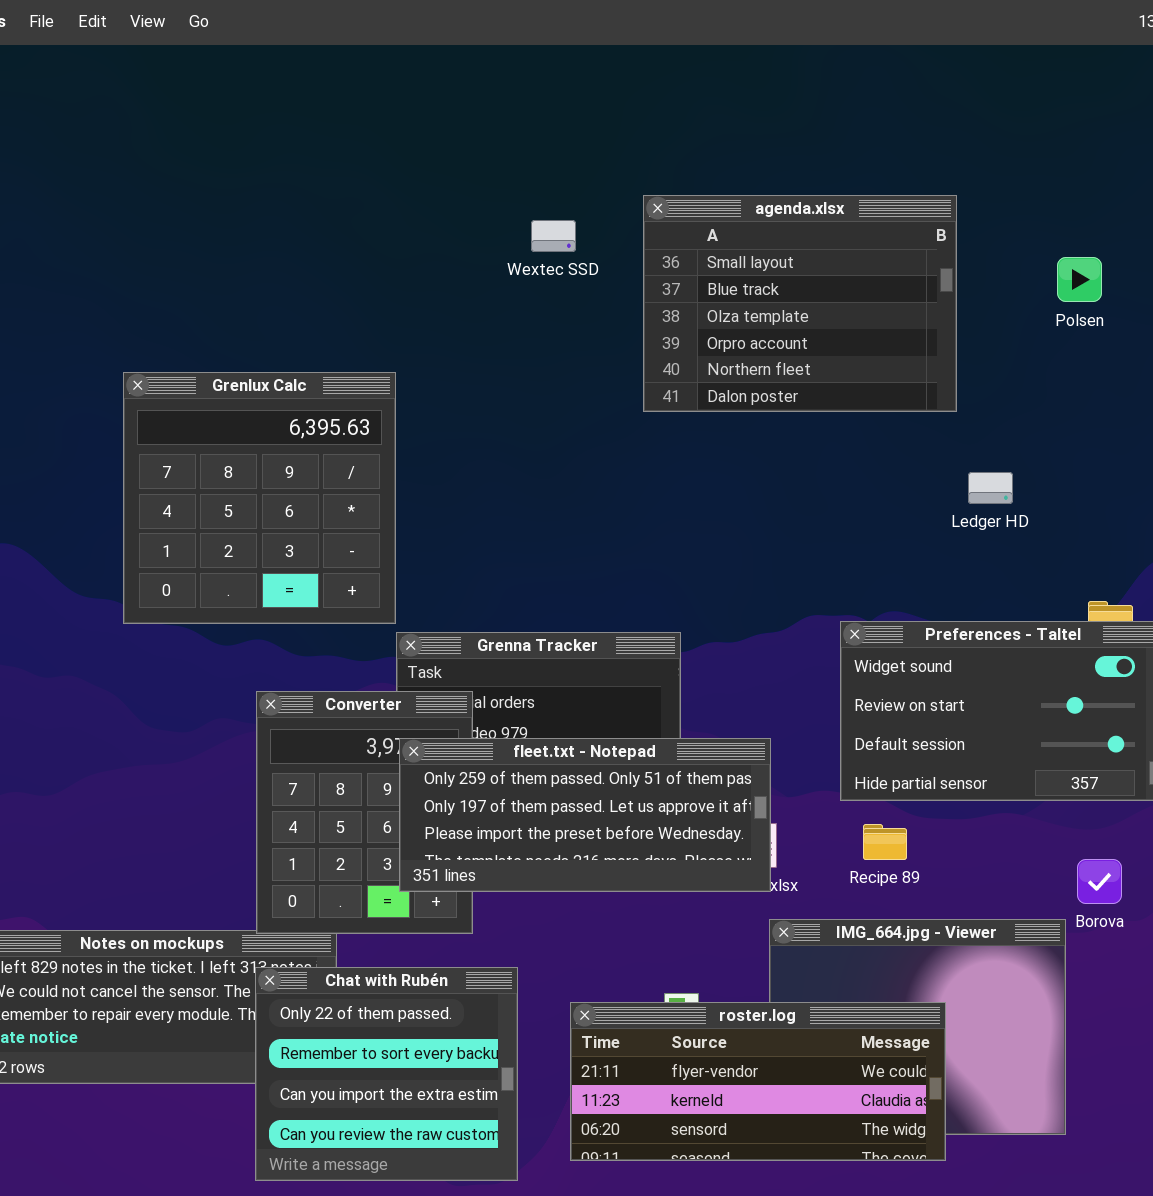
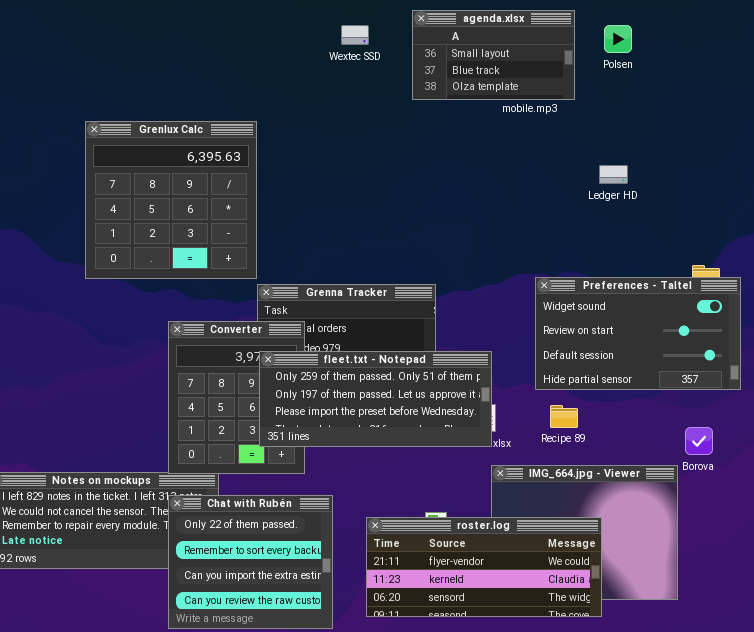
agenda.xlsx: [643,195,957,412] -> [412,10,575,100], resized
Polsen: [1057,257,1102,302] -> [604,25,632,53], moved
Ledger HD: [968,472,1013,504] -> [599,165,628,184], moved

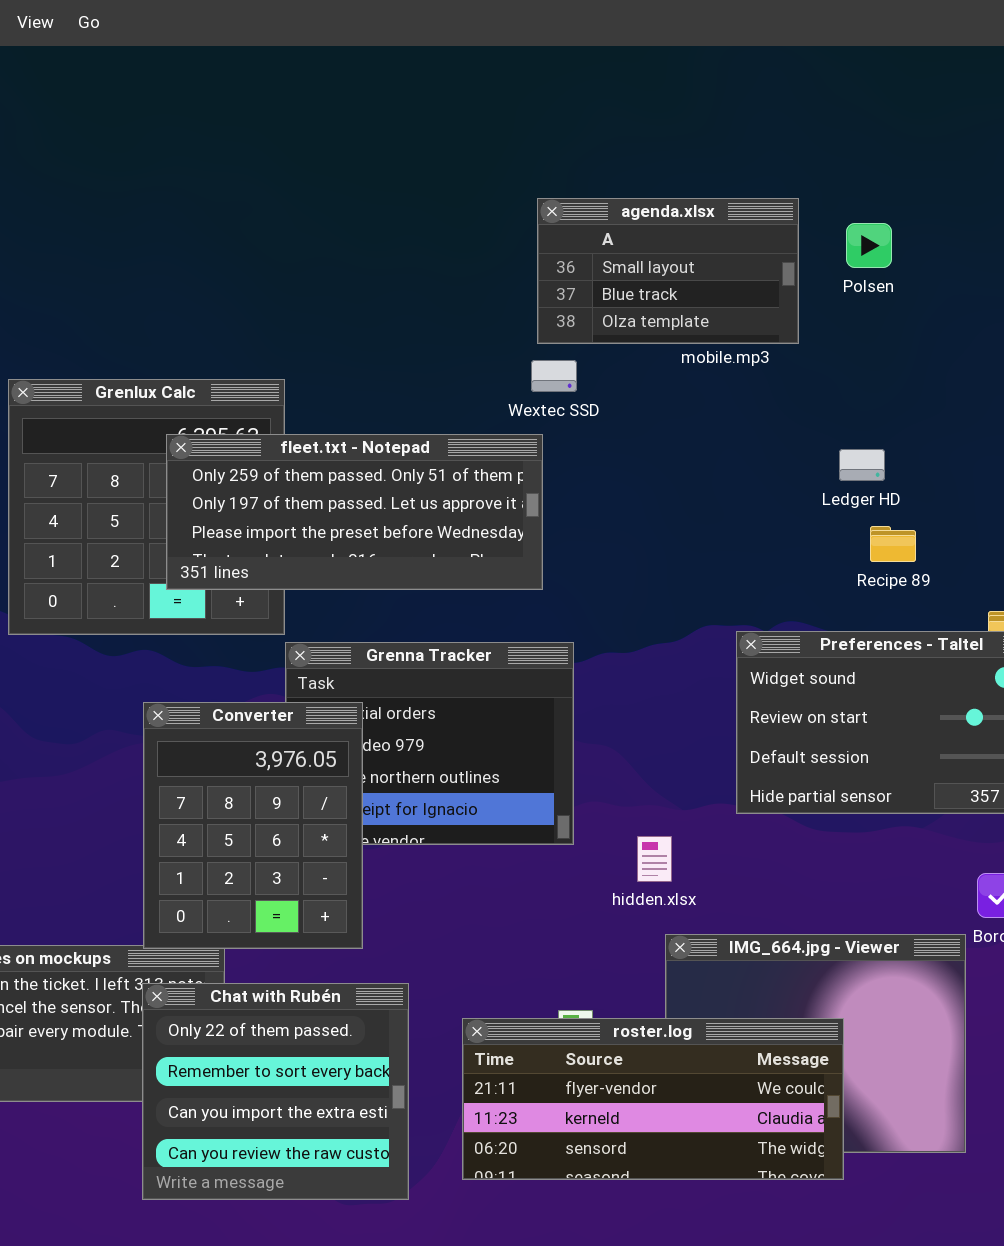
Wextec SSD: [341,25,369,45] -> [531,360,577,392], moved
fleet.txt - Notepad: [259,351,492,447] -> [166,434,543,590], moved
Recipe 89: [550,405,578,428] -> [870,526,916,562], moved

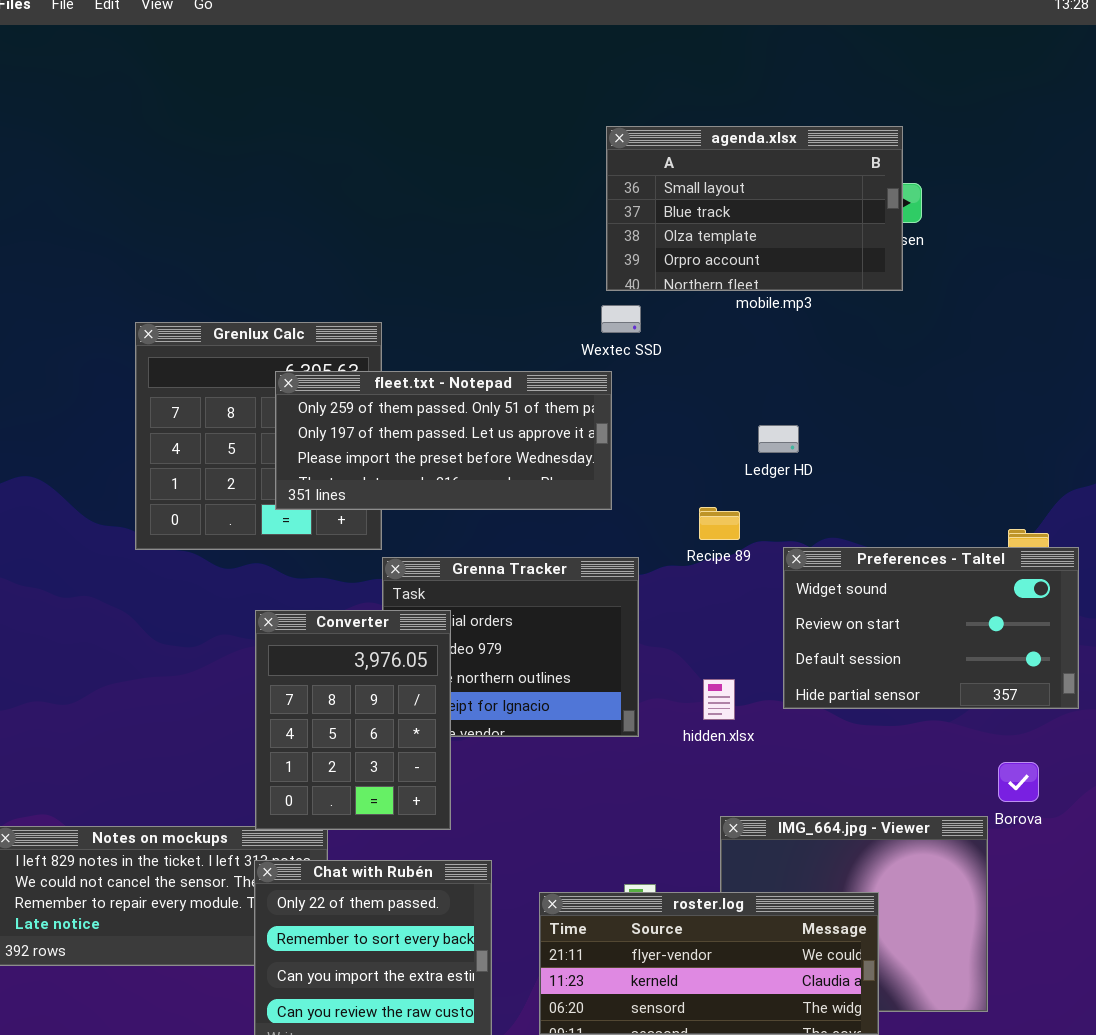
agenda.xlsx: [537,198,799,344] -> [606,126,903,291], resized
Ledger HD: [839,449,885,481] -> [758,425,799,453], moved
Recipe 89: [870,526,916,562] -> [699,507,740,540], moved
hidden.xlsx: [637,836,672,882] -> [703,679,735,720], moved

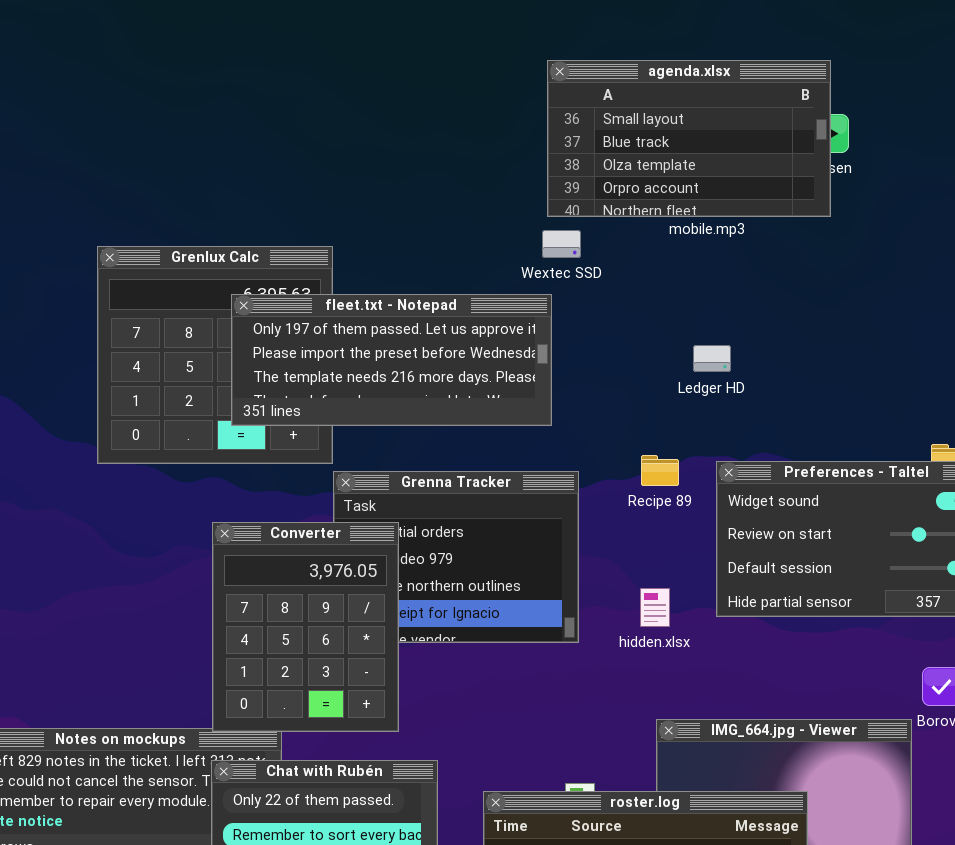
fleet.txt - Notepad: [275,371,612,510] -> [231,294,552,426], scrolled down 1 row
Recipe 89: [699,507,740,540] -> [641,455,679,486], moved

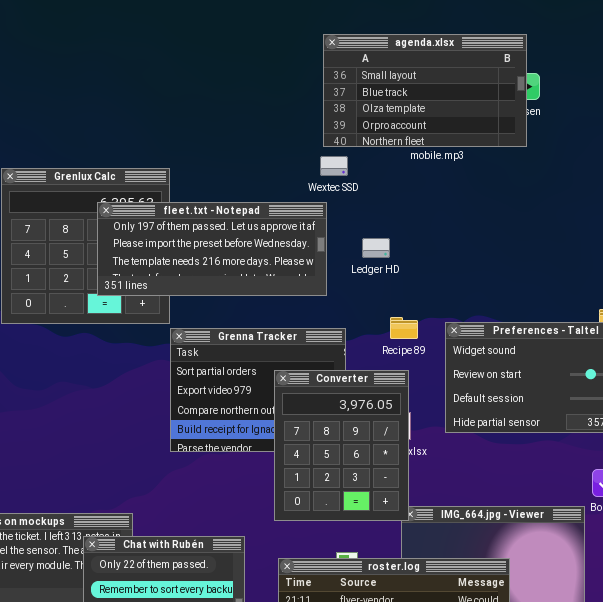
Ledger HD: [693,345,731,372] -> [362,238,390,258], moved
Converter: [212,522,399,732] -> [274,370,409,521], moved

